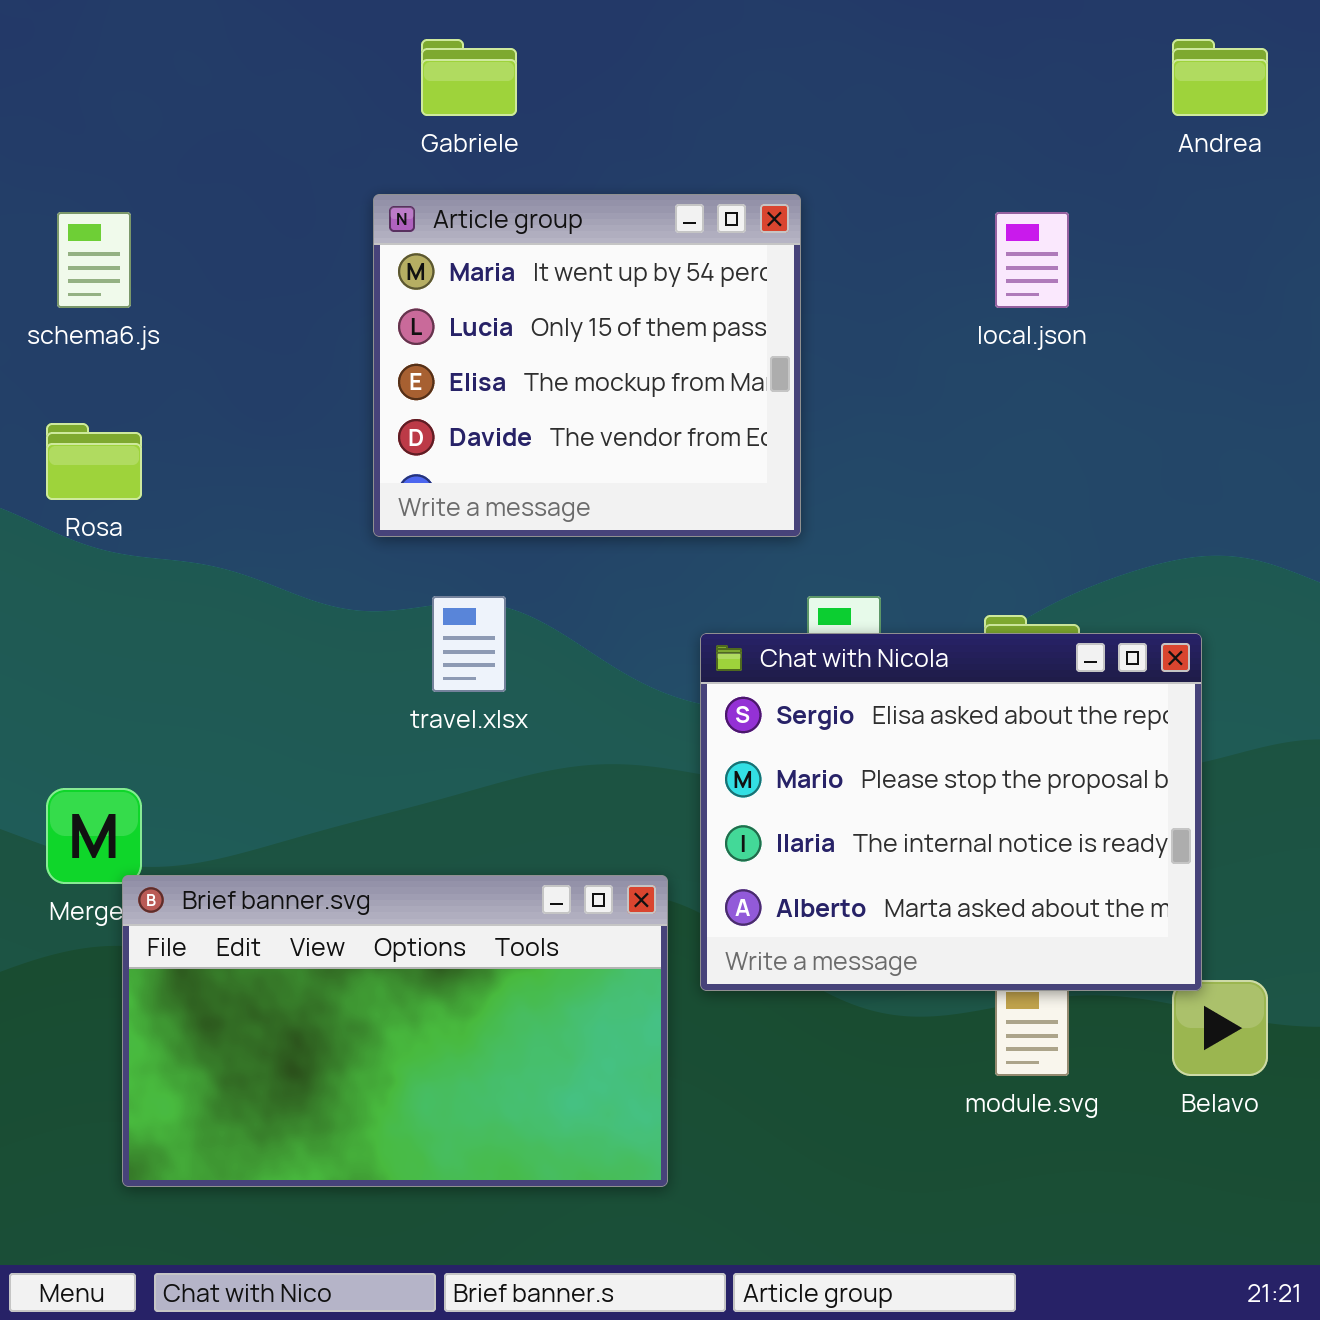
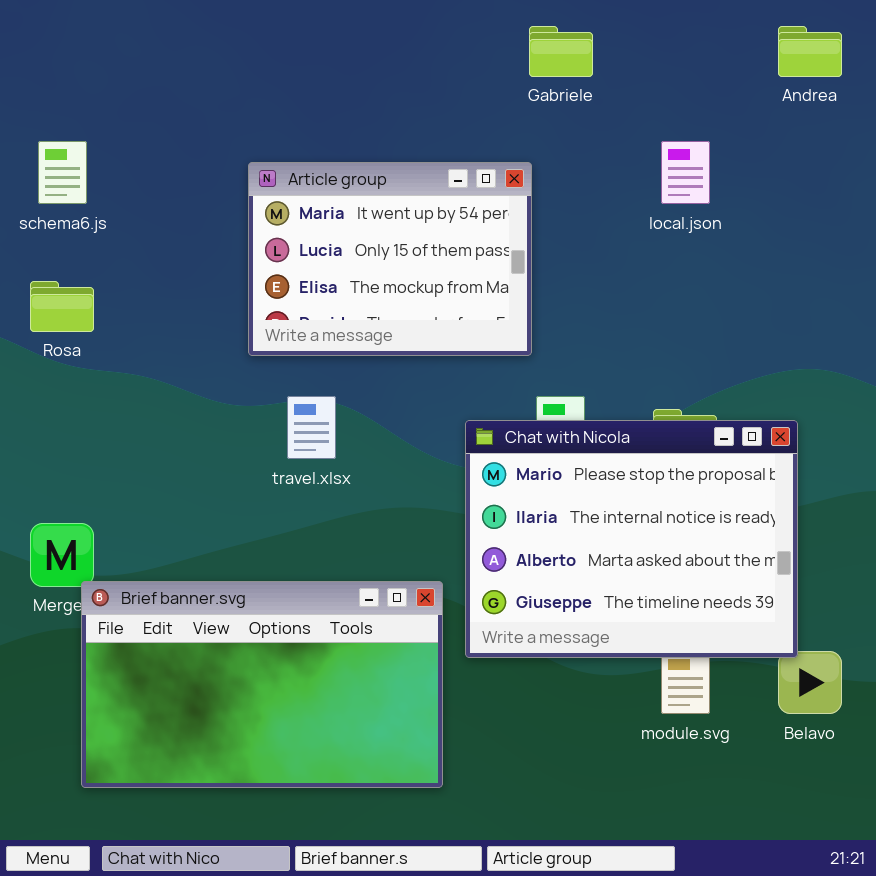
Gabriele: [421,39,517,116] -> [529,26,593,77], moved
Article group: [373,194,801,537] -> [248,162,532,356], resized
Chat with Nicola: [700,633,1202,991] -> [465,420,798,658], scrolled down 1 row

